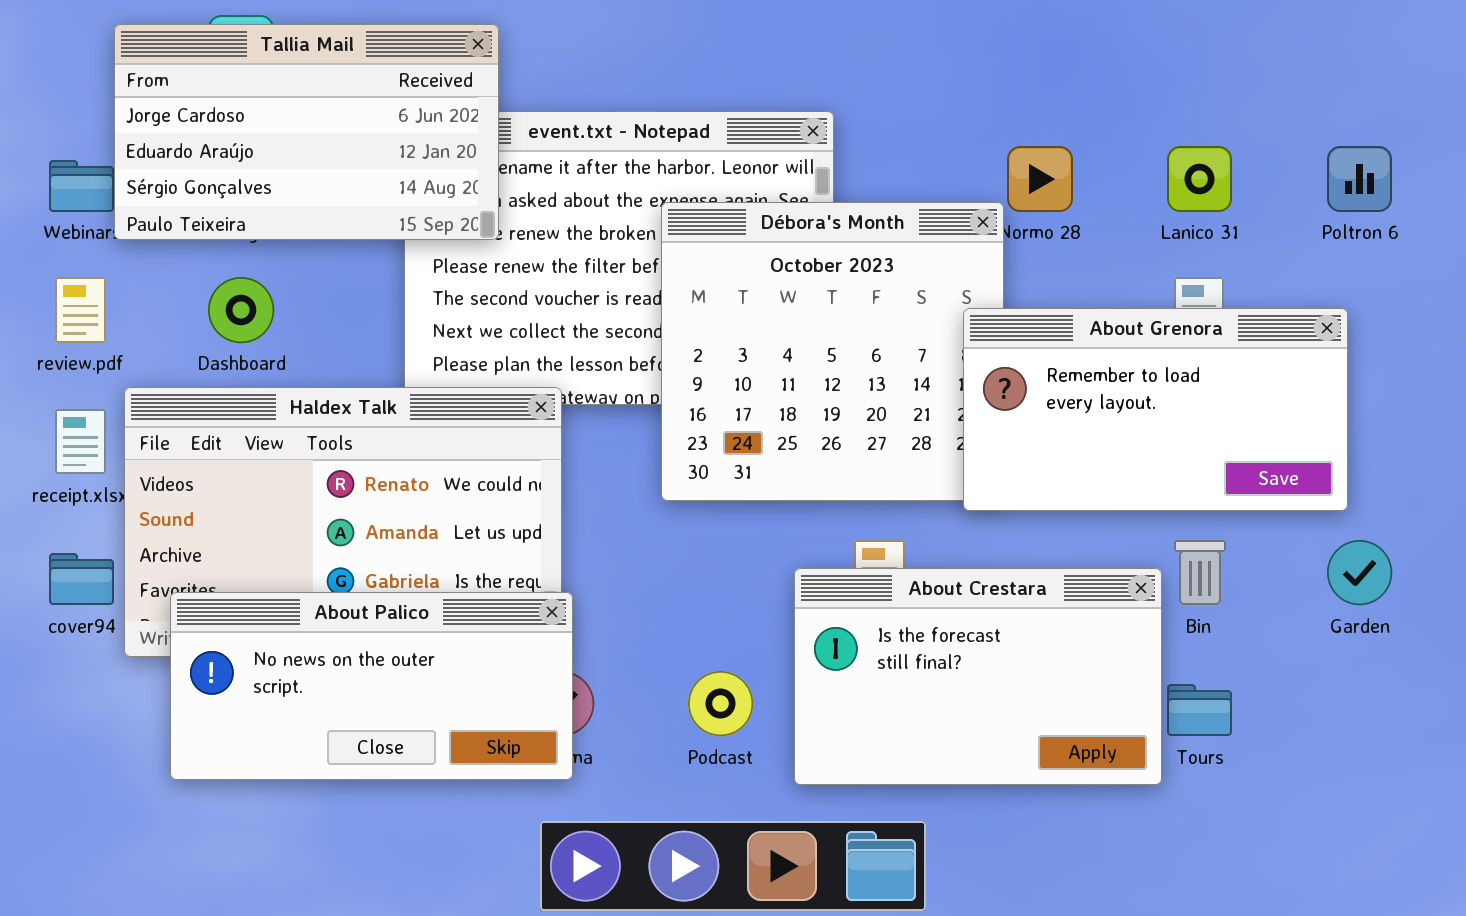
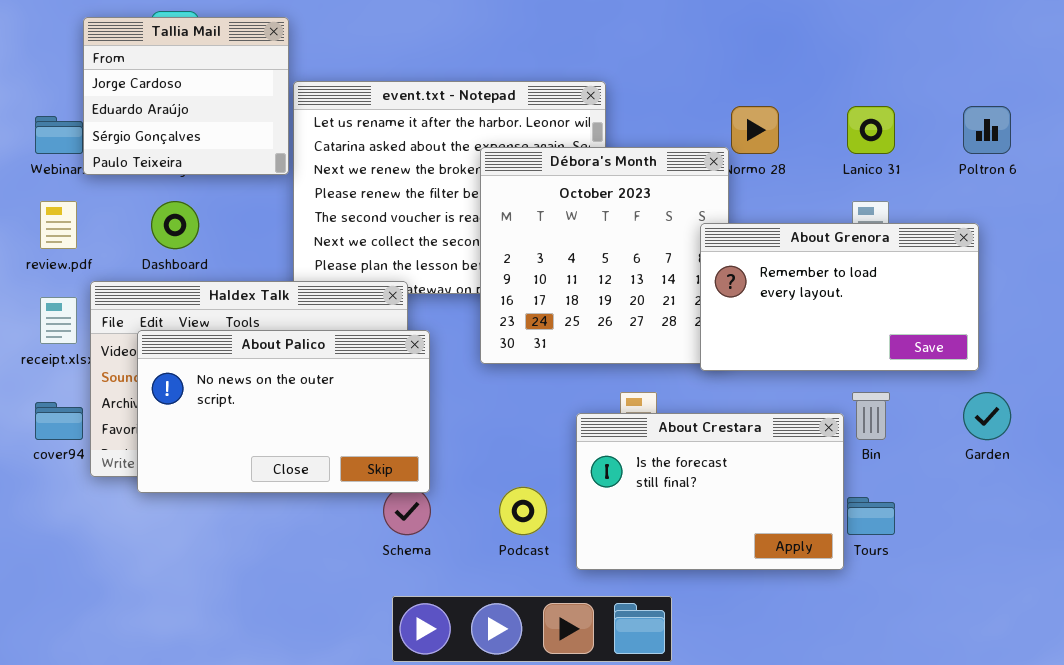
Tallia Mail: [114,24,499,240] -> [83,17,289,175], resized
About Palico: [170,592,573,780] -> [137,330,430,493], moved, resized

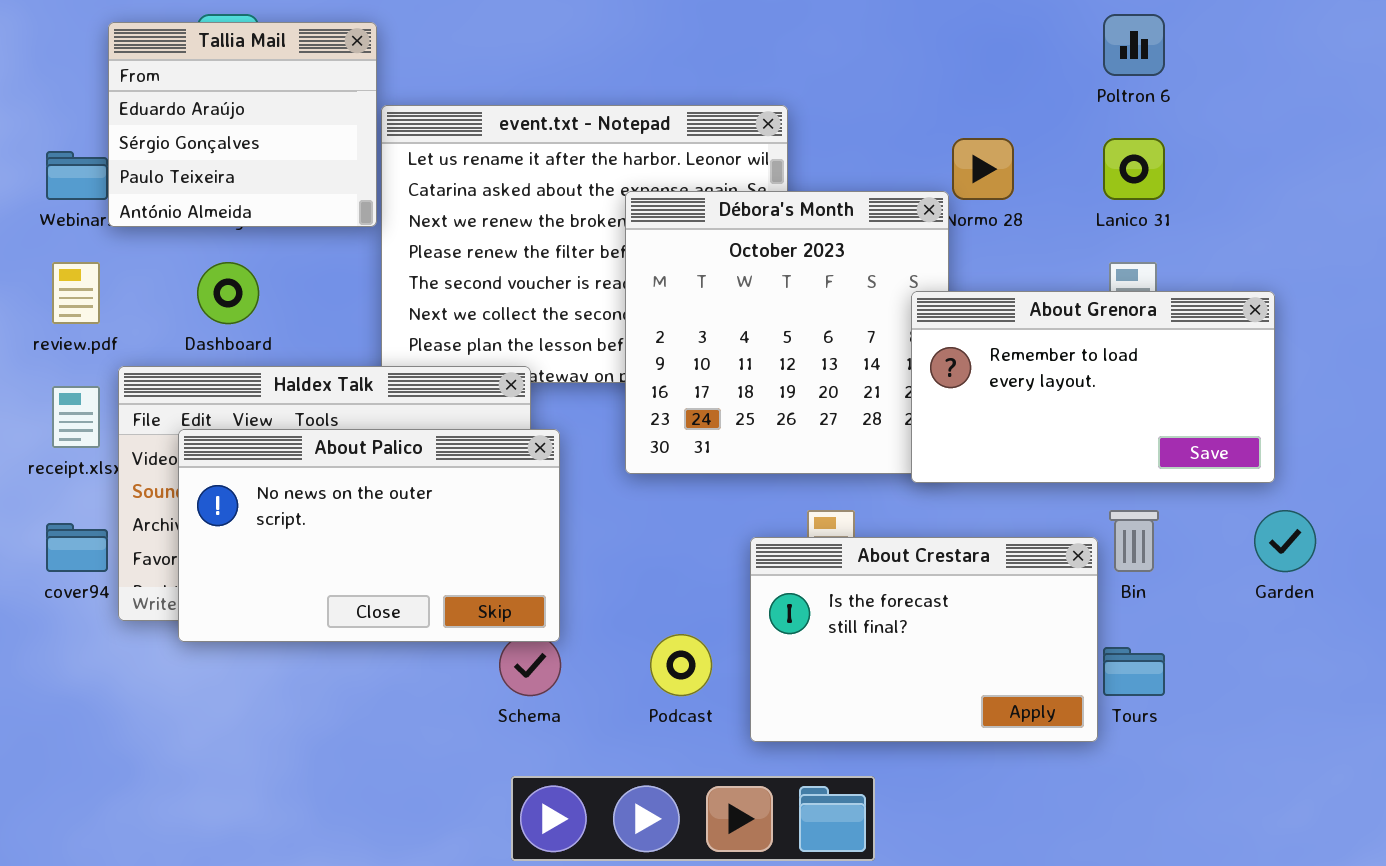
Tallia Mail: [83,17,289,175] -> [108,22,377,227], scrolled down 1 row
Poltron 6: [963,106,1011,154] -> [1103,14,1165,76], moved

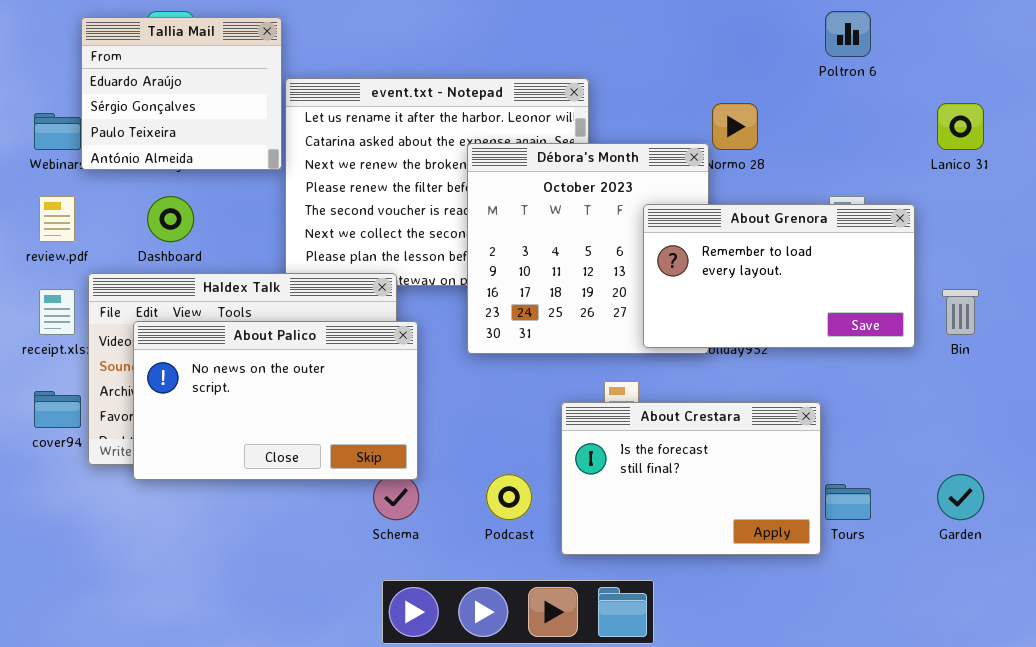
Lanico 31: [1103,138,1165,200] -> [937,103,984,150], moved
About Grenora: [911,291,1275,483] -> [643,204,915,348], moved
Bin: [1109,510,1159,572] -> [942,289,979,335], moved
Garden: [1254,510,1316,572] -> [937,474,984,520], moved

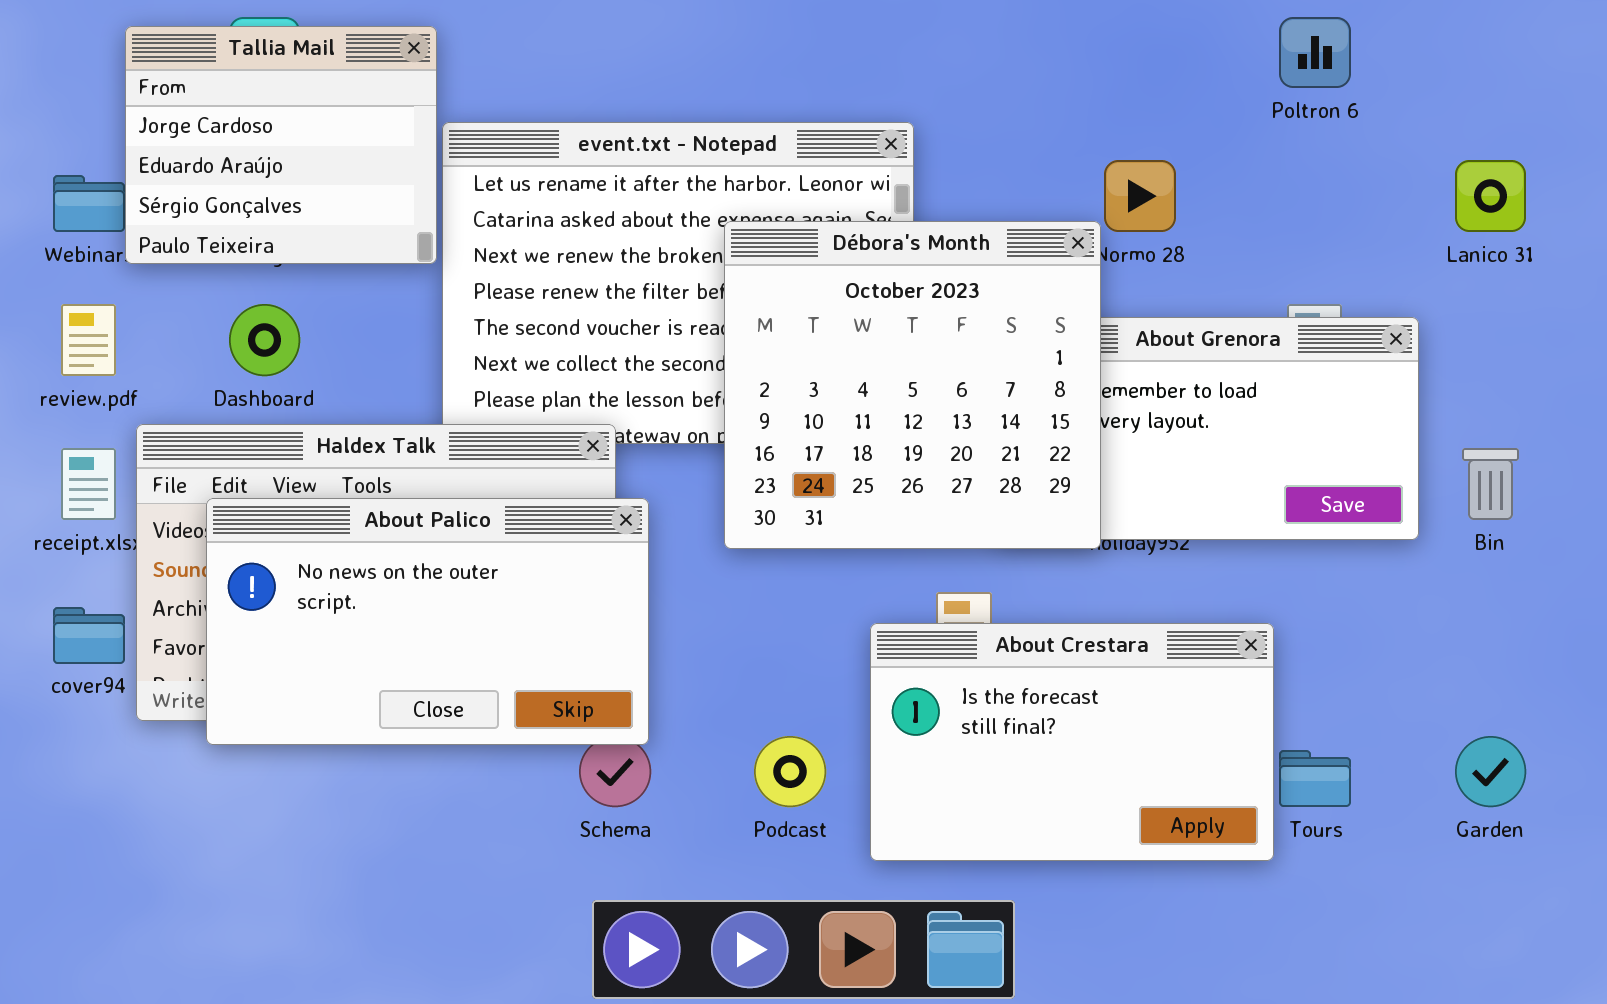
Tallia Mail: [81,17,282,170] -> [125,26,437,264], scrolled up 1 row
Débora's Month: [467,143,709,354] -> [724,221,1101,549], raised

